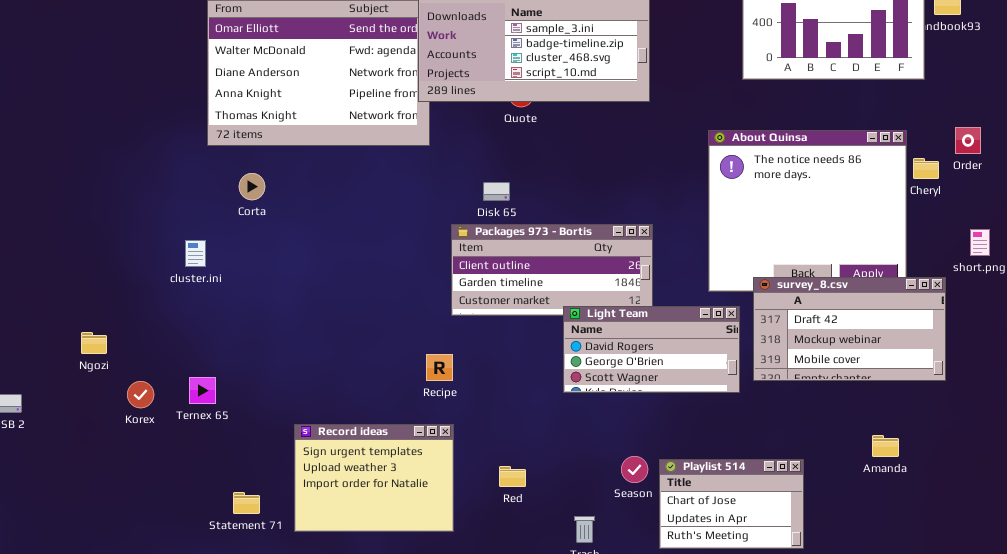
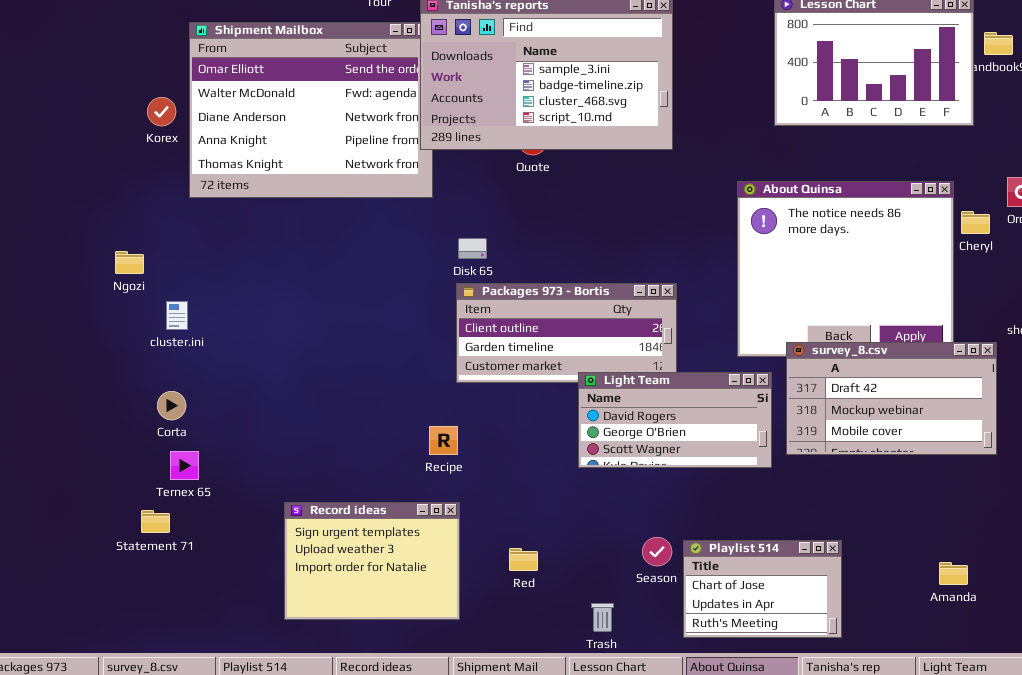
Corta: [239,173,265,200] -> [157,391,186,420], moved
Disk 65: [483,182,510,201] -> [458,238,487,259], moved
Ngozi: [81,332,107,354] -> [115,251,144,274], moved
Korex: [127,381,154,408] -> [147,97,176,126], moved
Amanda: [872,435,899,457] -> [939,562,968,585], moved
Statement 71: [233,492,260,514] -> [141,510,170,533], moved

